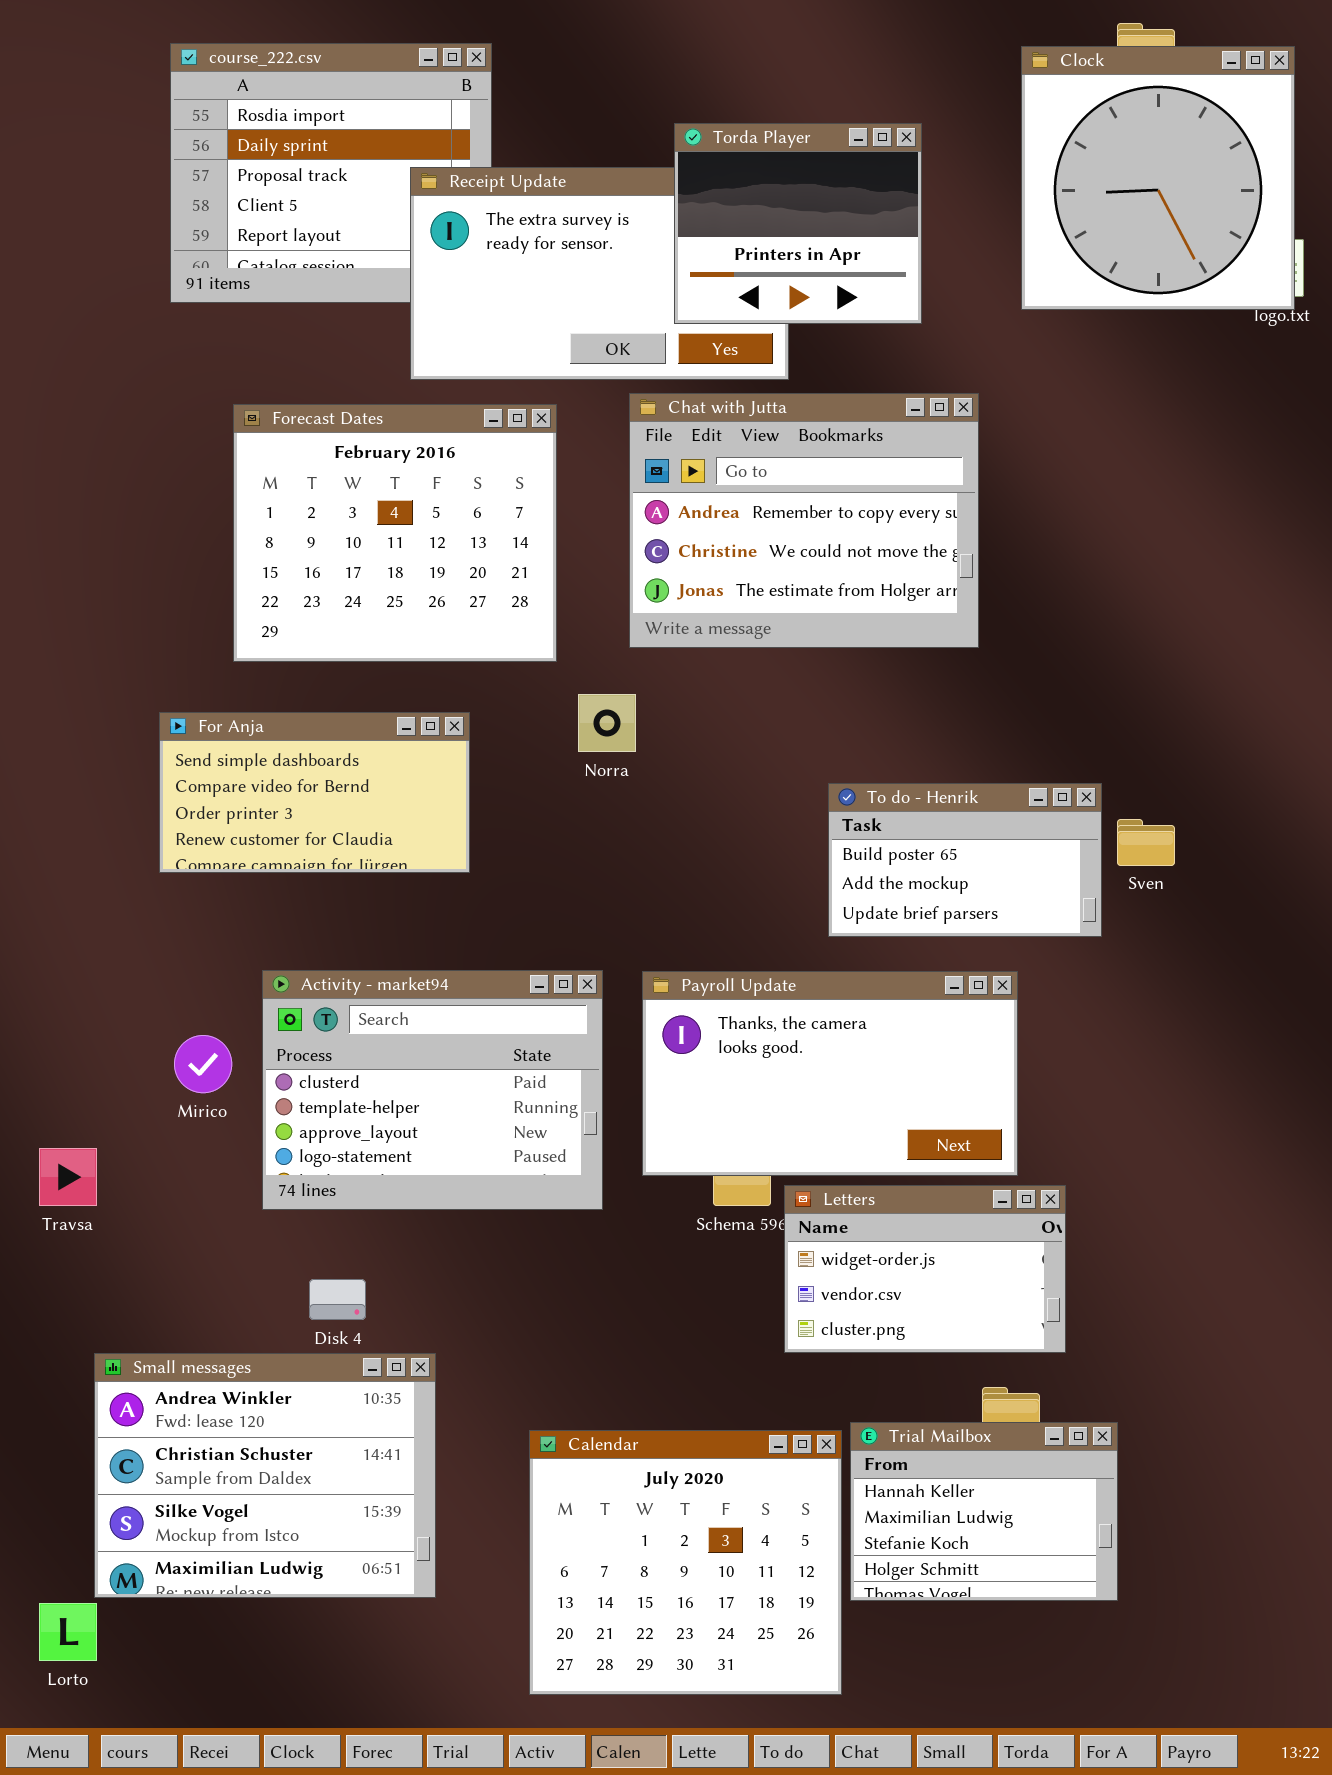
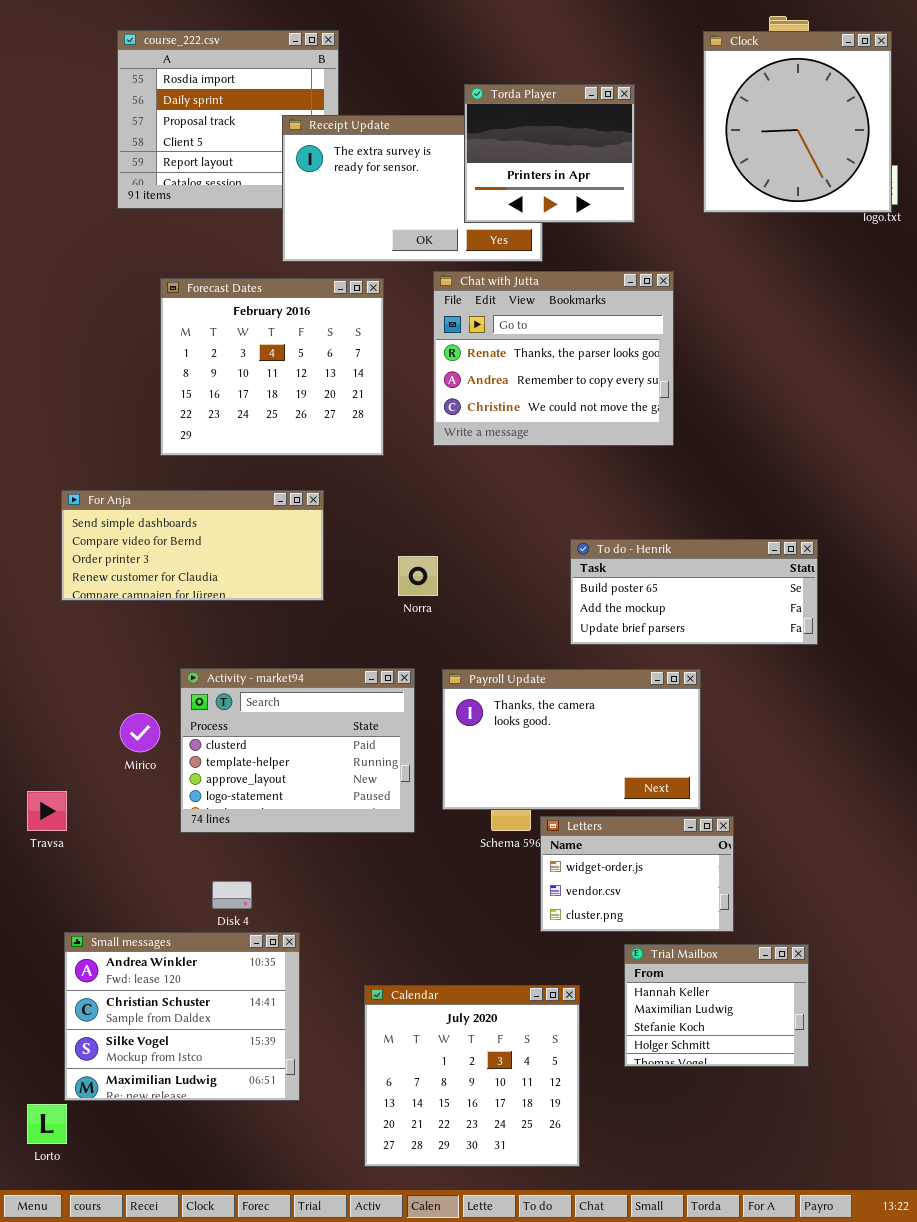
Chat with Jutta: [629,393,979,648] -> [433,271,674,446], scrolled up 1 row
Norra: [578,694,636,752] -> [398,556,438,596], moved
For Anja: [159,712,470,873] -> [61,490,324,601], resized
To do - Henrik: [828,783,1102,937] -> [570,539,818,645], resized
Trial Mailbox: [850,1422,1118,1601] -> [624,944,809,1067], moved

